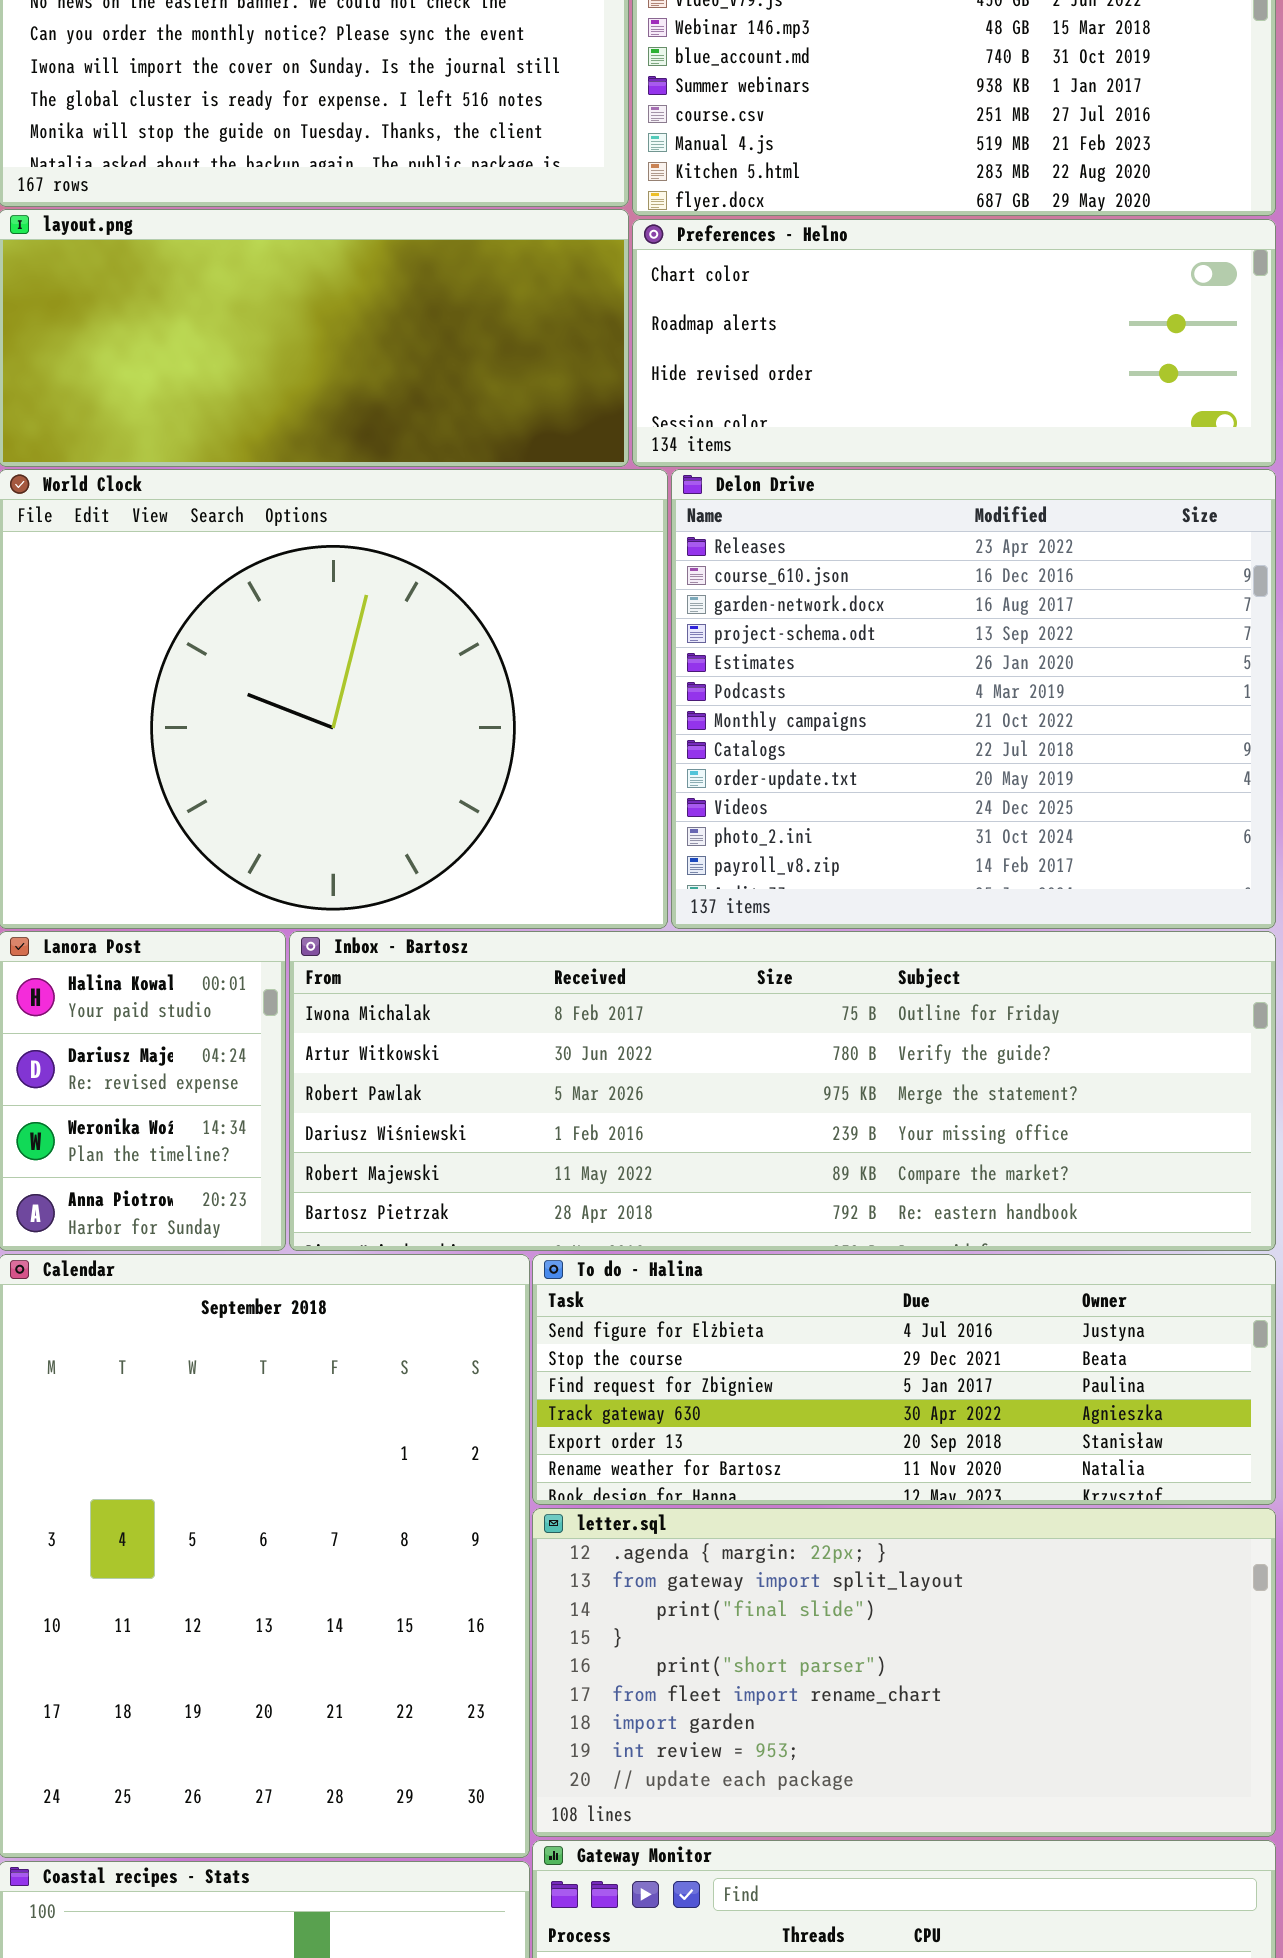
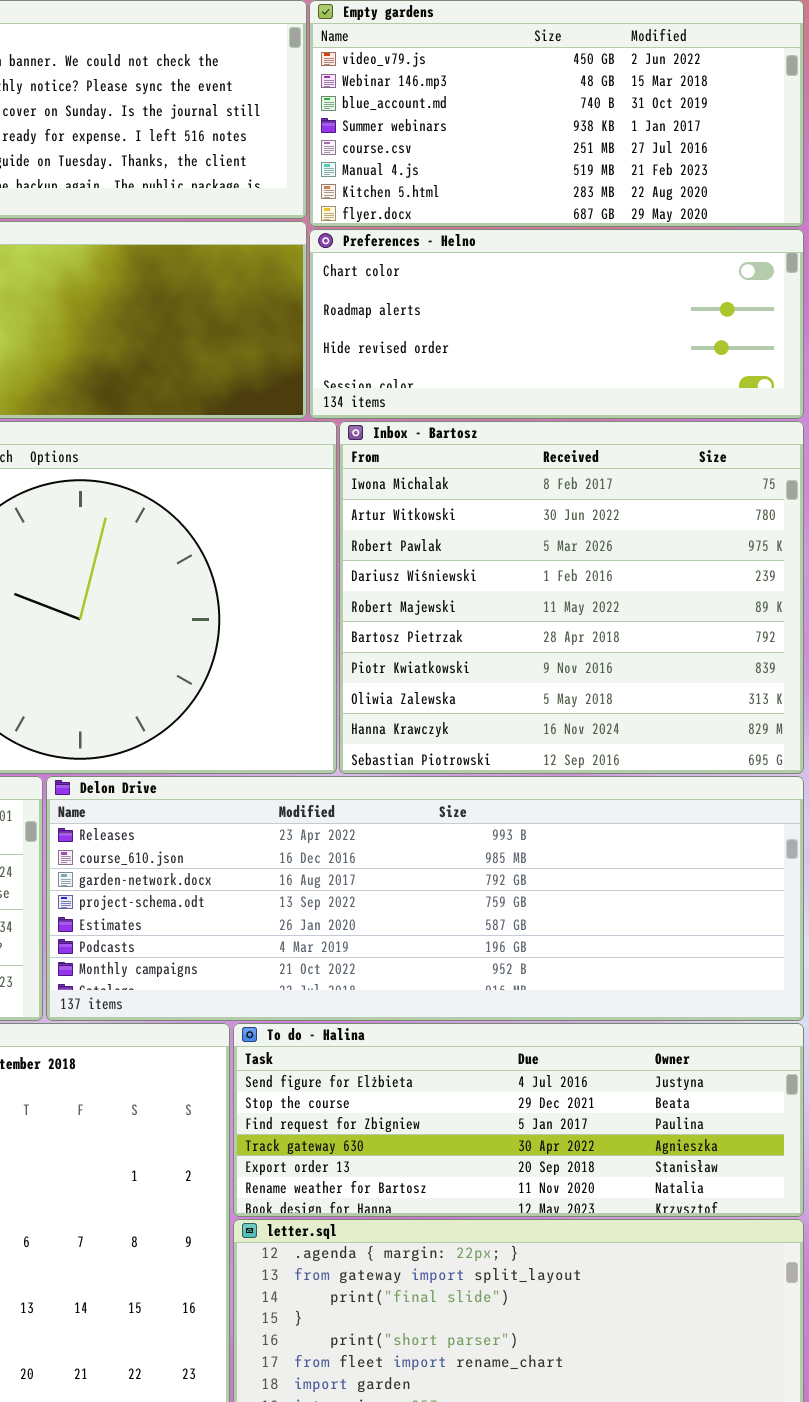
Delon Drive: [671,469,1276,929] -> [46,776,804,1021], moved, resized
Inbox - Bartosz: [289,931,1276,1251] -> [339,421,804,774], moved, resized

